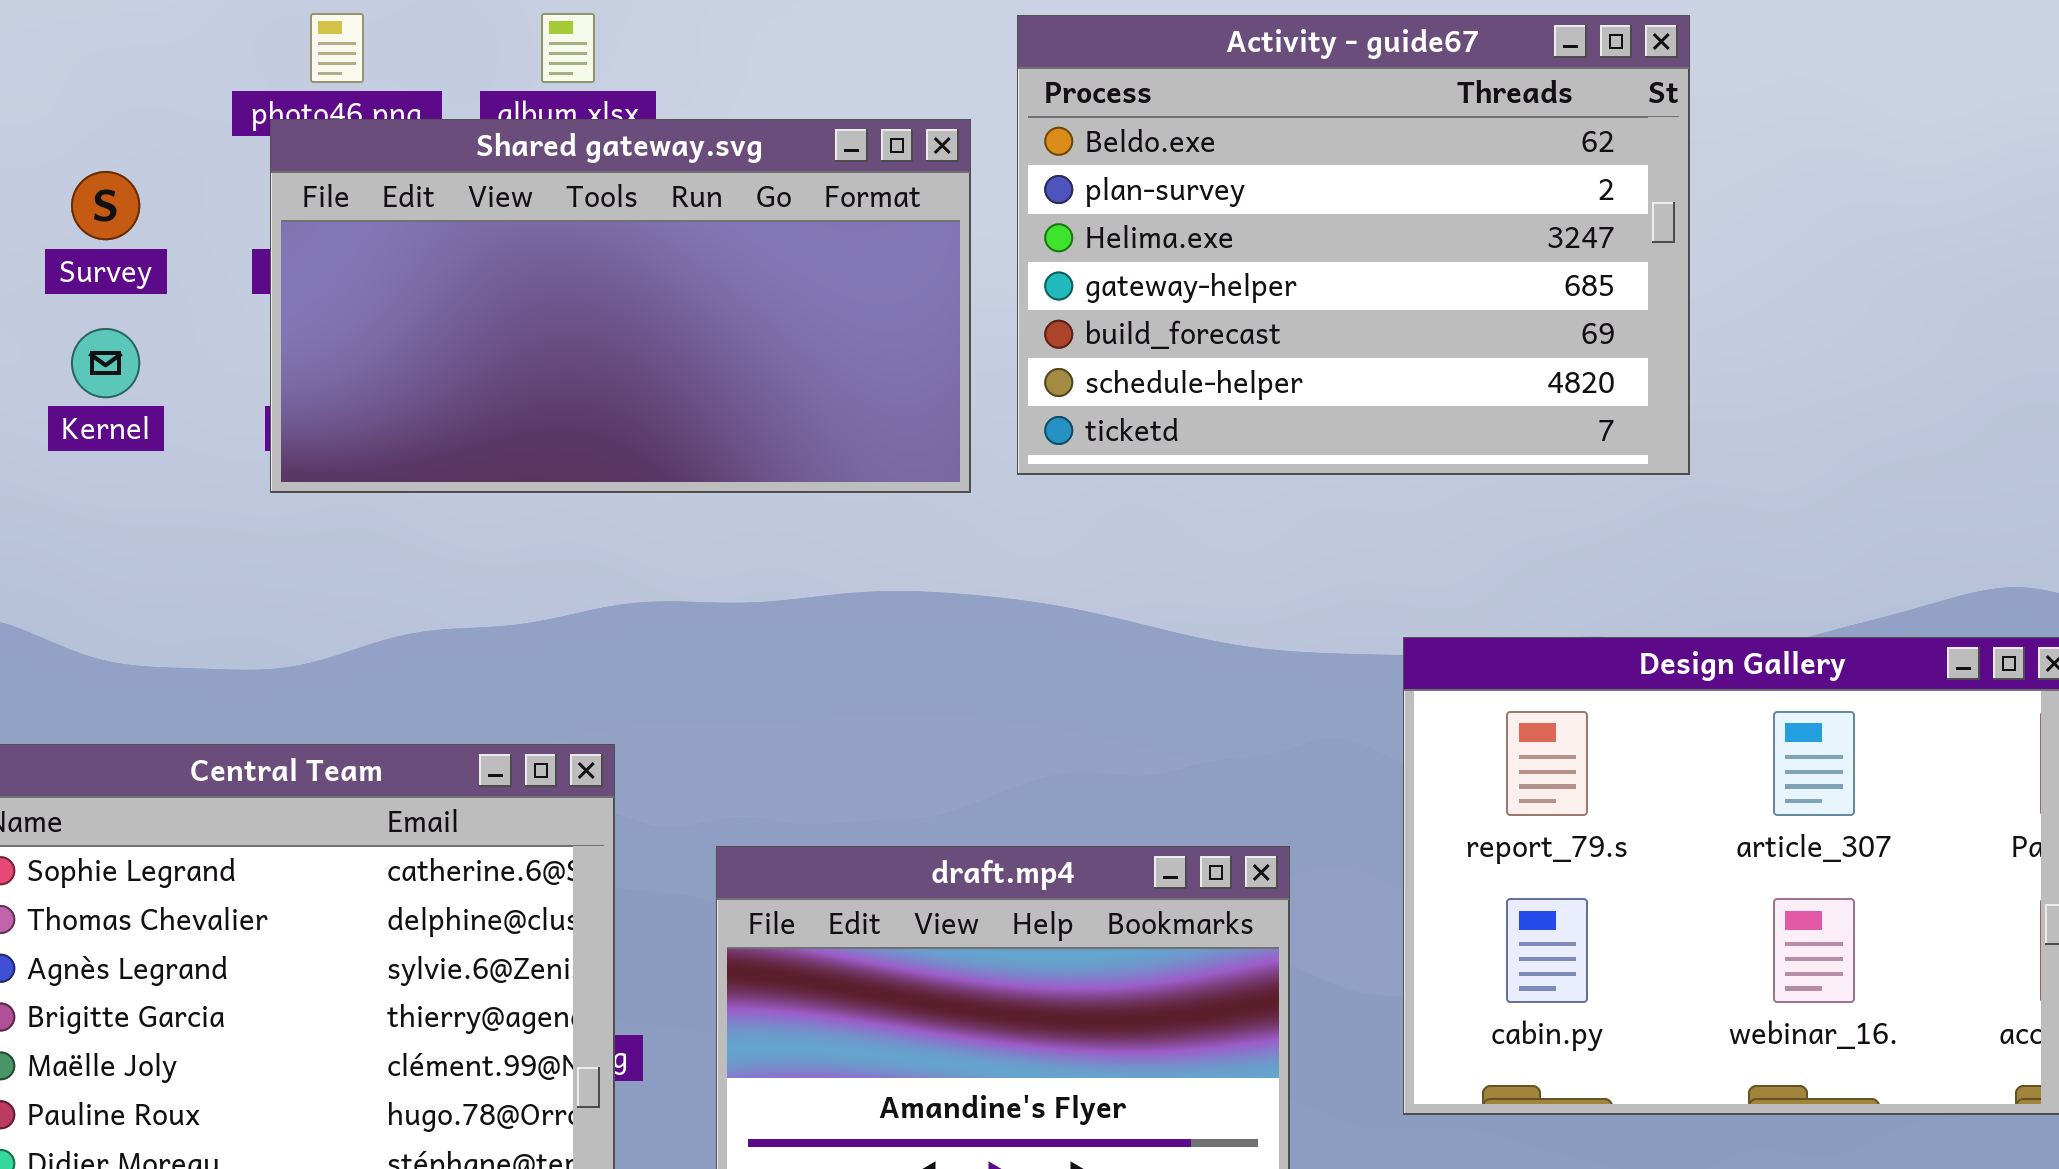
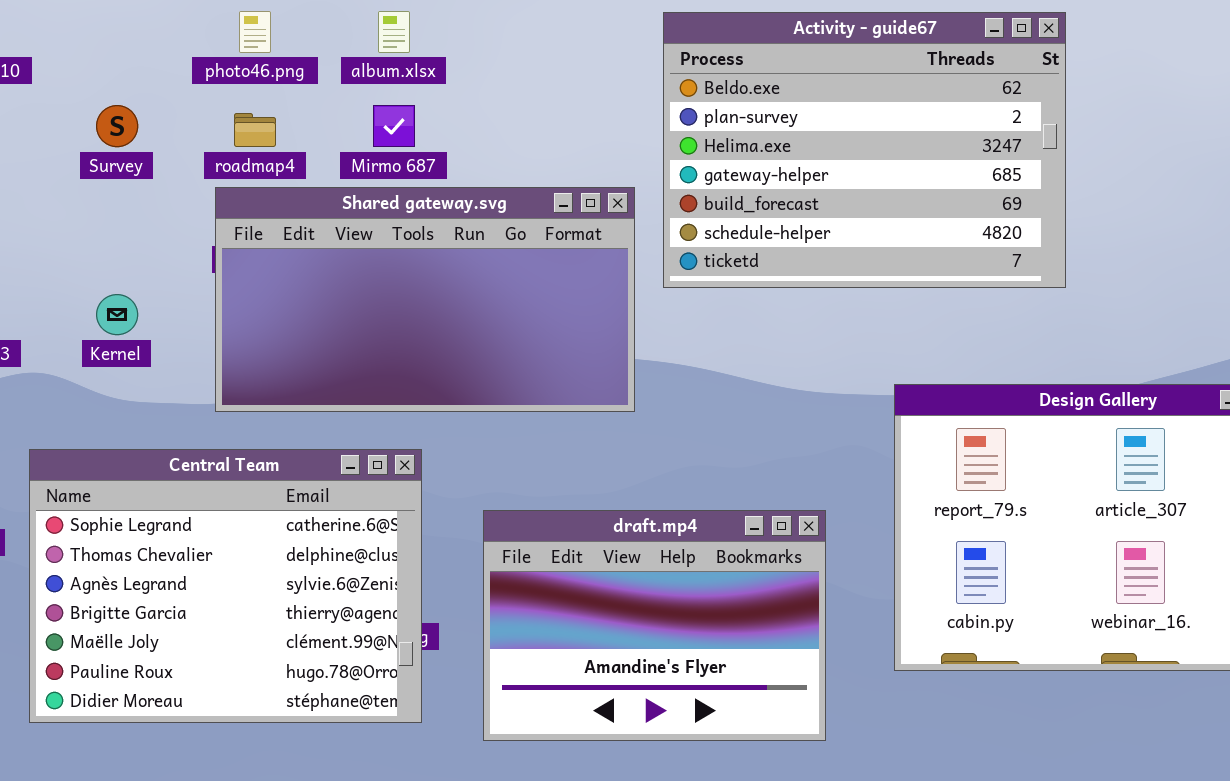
Shared gateway.svg: [270,119,971,493] -> [215,187,635,412], moved
Kernel: [71,328,140,398] -> [96,294,138,335], moved

